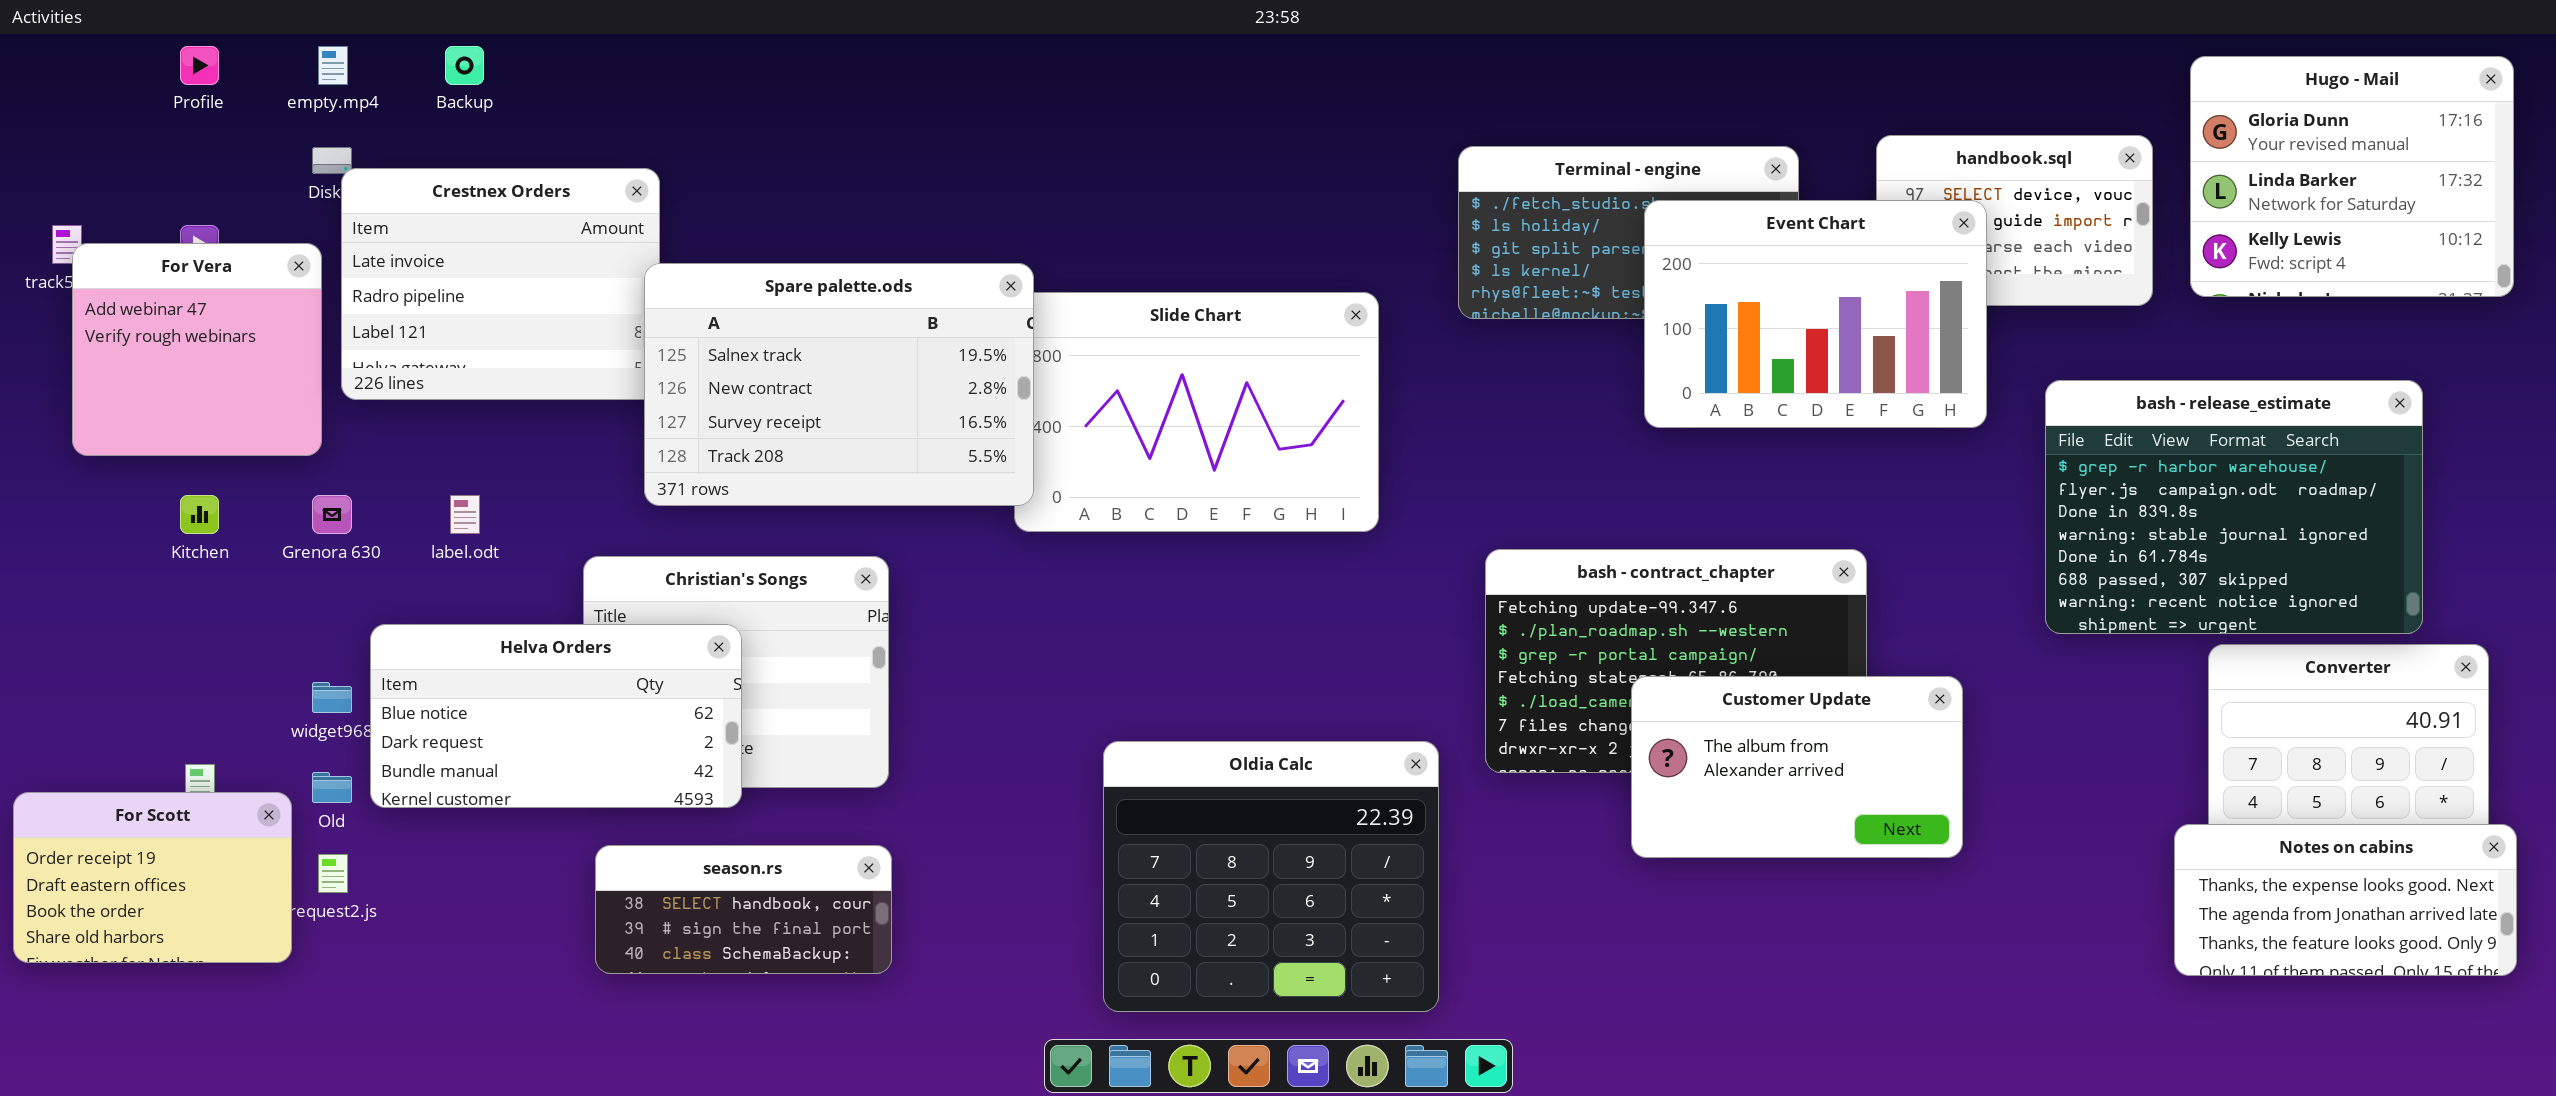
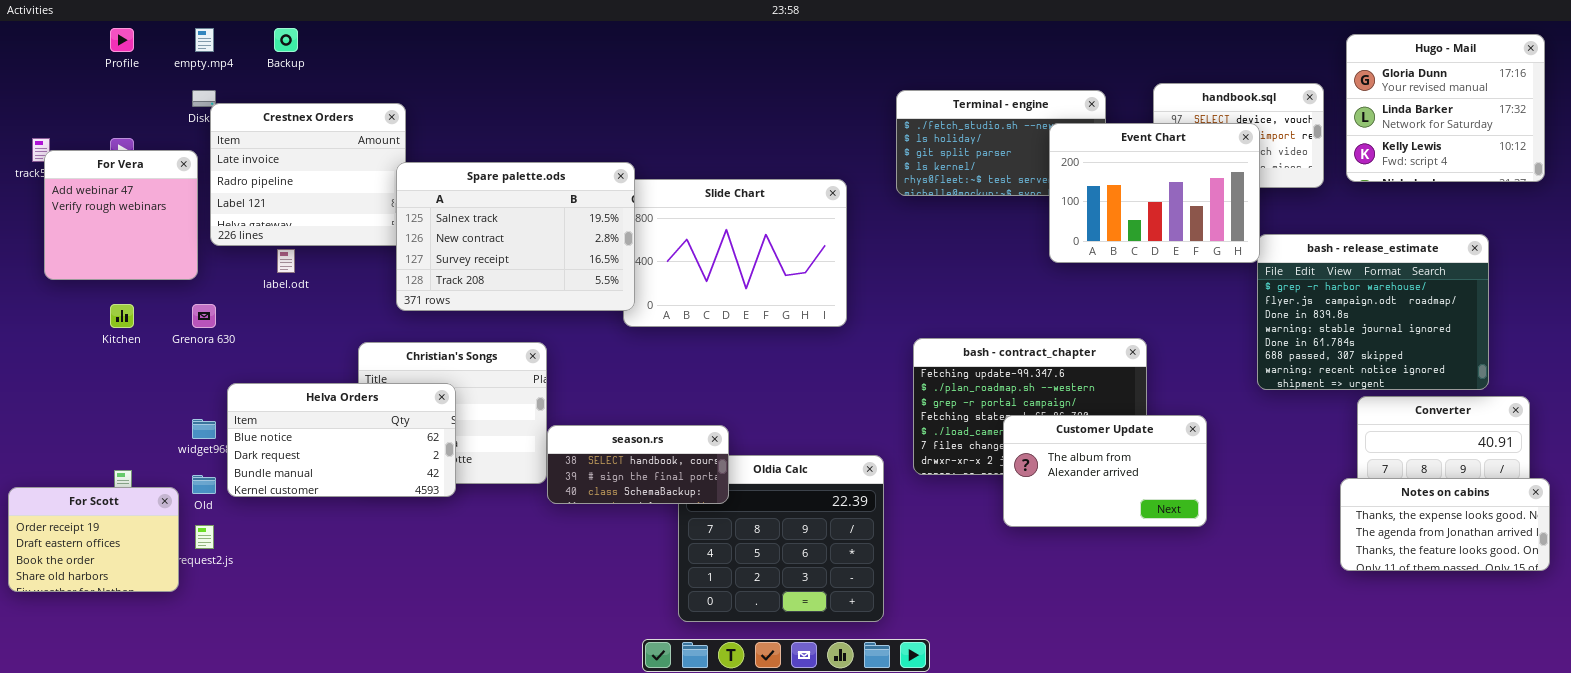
Event Chart: [1644,200,1987,428] -> [1049,123,1260,263], moved
label.odt: [450,495,480,534] -> [277,249,295,273], moved
Notes on cabins: [2174,824,2517,976] -> [1340,478,1550,571], moved
season.rs: [595,845,892,974] -> [547,425,729,504], moved

